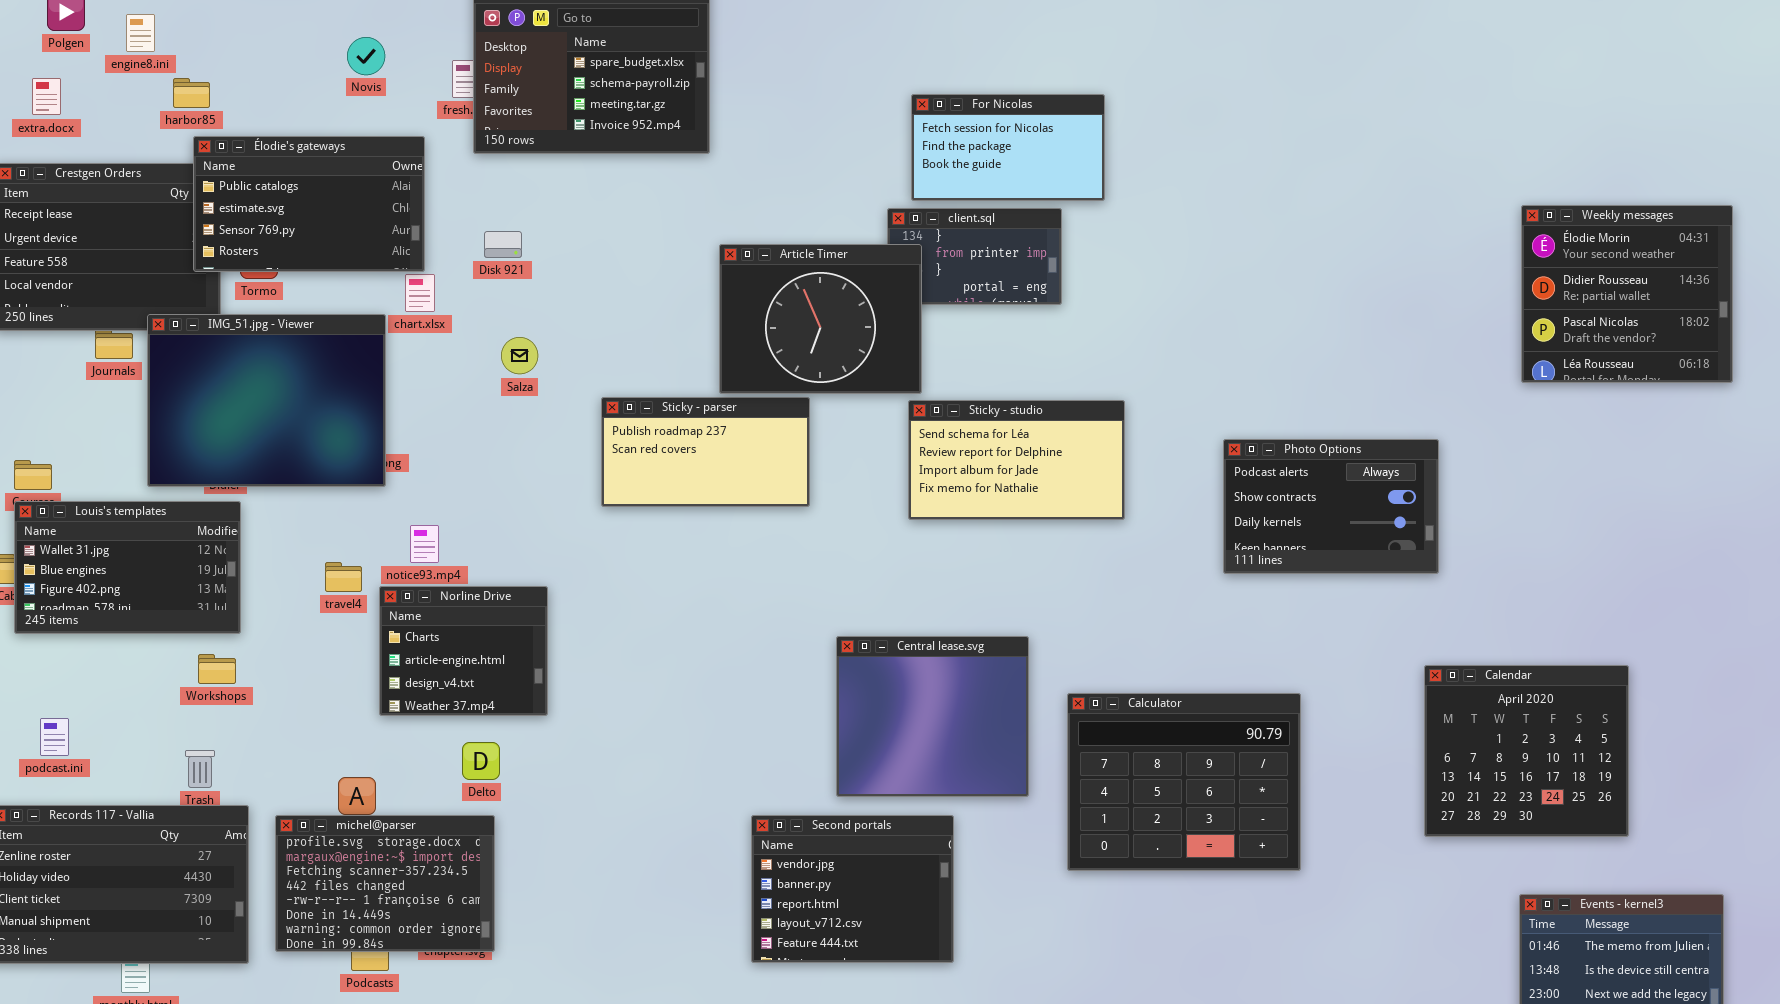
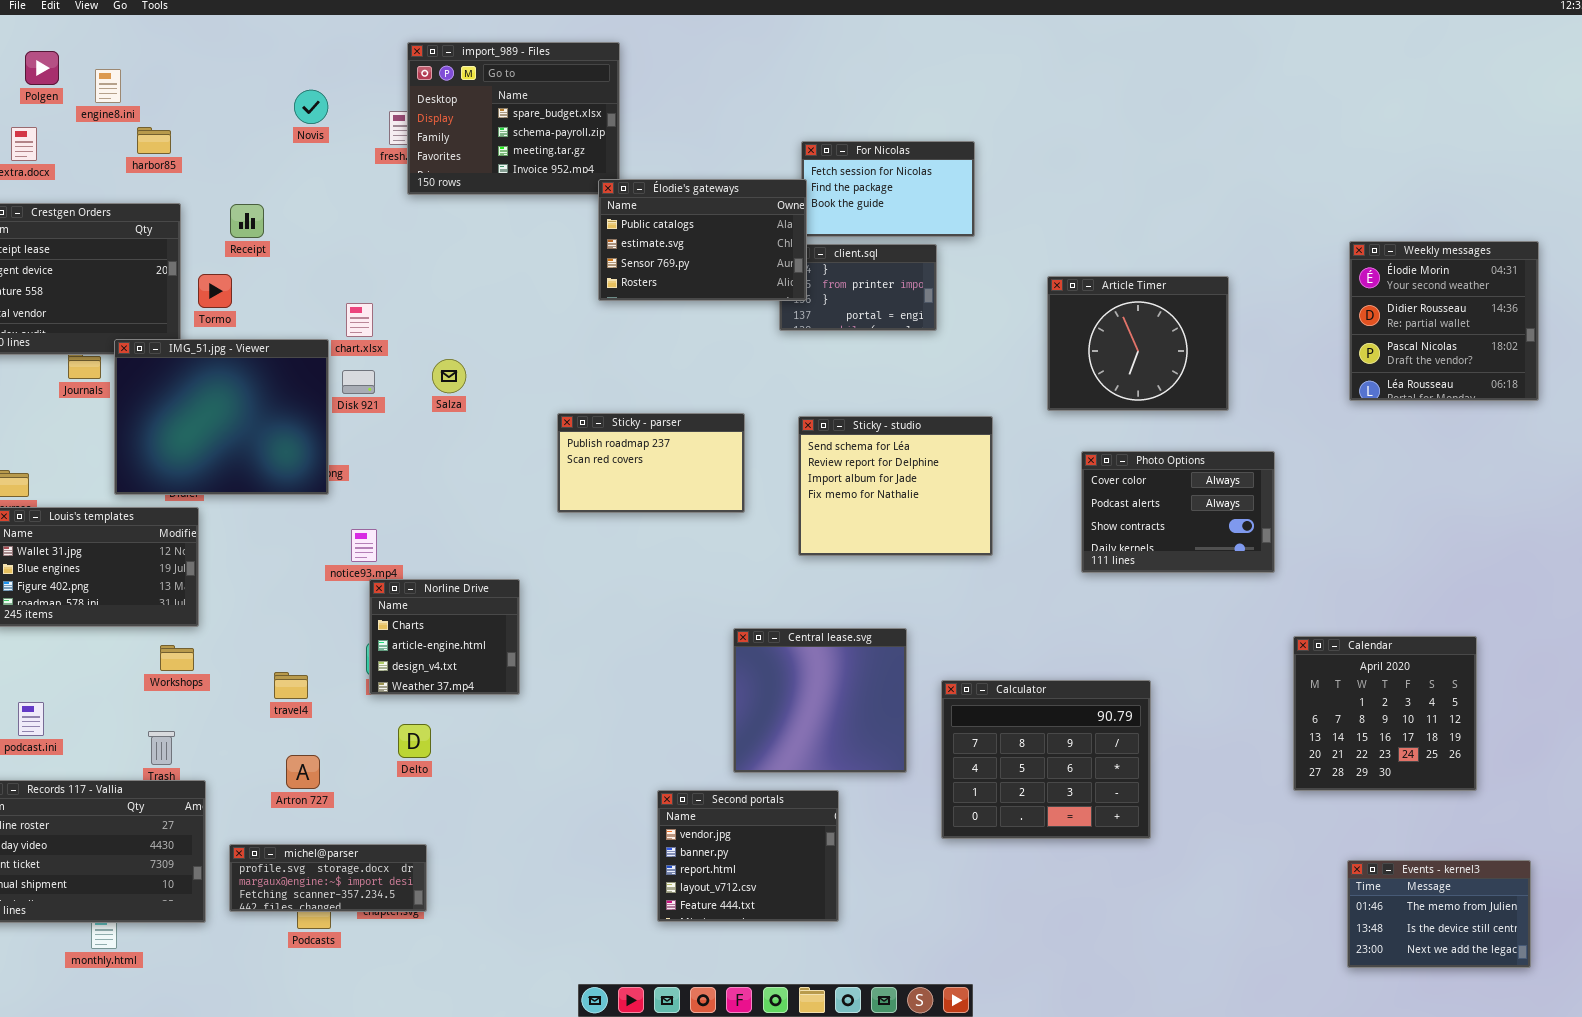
Élodie's gateways: [193,136,425,272] -> [598,179,807,301], moved
Disk 921: [484,231,522,258] -> [342,370,375,394], moved
Article Timer: [719,244,922,394] -> [1047,276,1229,411], moved
Sticky - parser: [601,397,810,507] -> [557,413,745,513], moved
Sticky - studio: [908,400,1125,520] -> [798,416,993,556], resized
Photo Options: [1223,439,1439,574] -> [1081,451,1275,573], scrolled up 1 row
travel4: [325,562,362,592] -> [274,672,308,699], moved
Norline Drive: [379,586,548,716] -> [369,579,520,695], moved
Calendar: [1424,665,1629,837] -> [1293,636,1477,791], moved
michel@parser: [275,815,495,952] -> [229,844,427,912], resized

